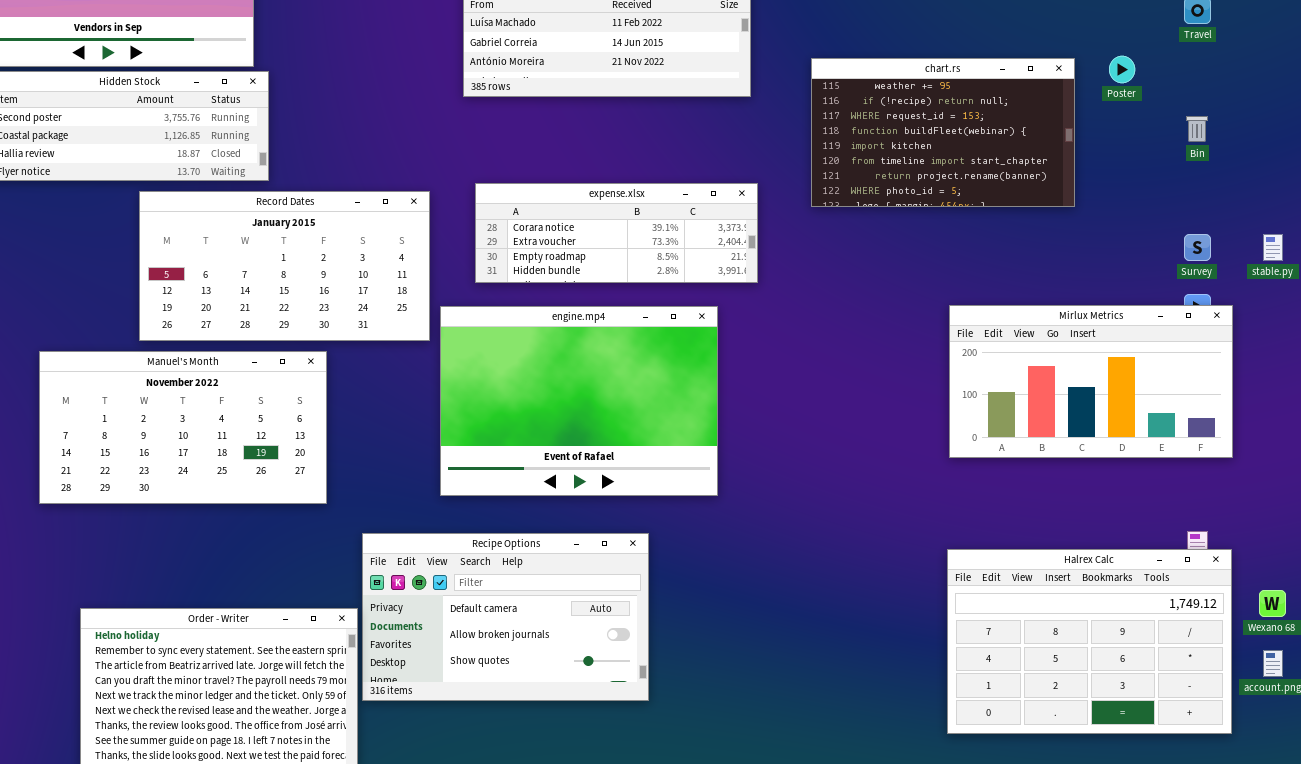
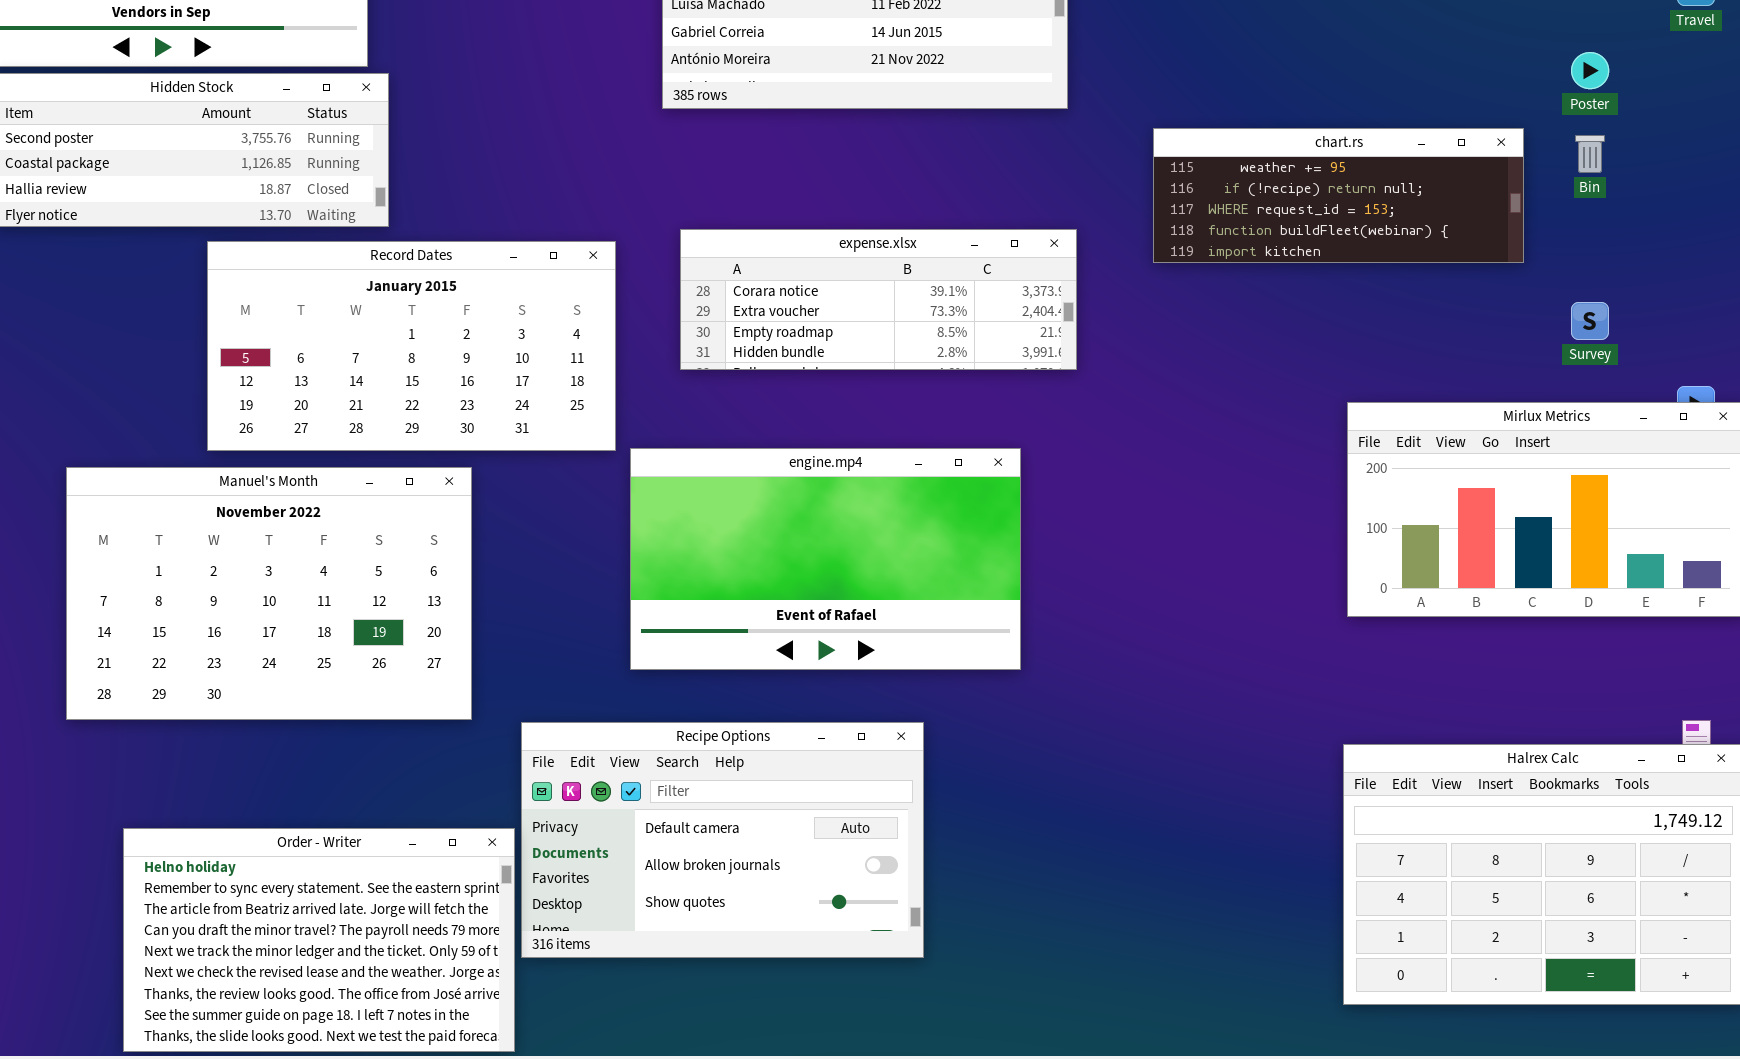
chart.rs: [811,58,1075,207] -> [1153,128,1524,263], resized
Bin: [1186,116,1208,142] -> [1575,135,1605,173], moved
Survey: [1184,234,1211,261] -> [1571,302,1609,340], moved
engine.mp4: [440,306,718,496] -> [630,448,1021,670], resized
Manuel's Month: [39,351,327,504] -> [66,467,472,720], resized

